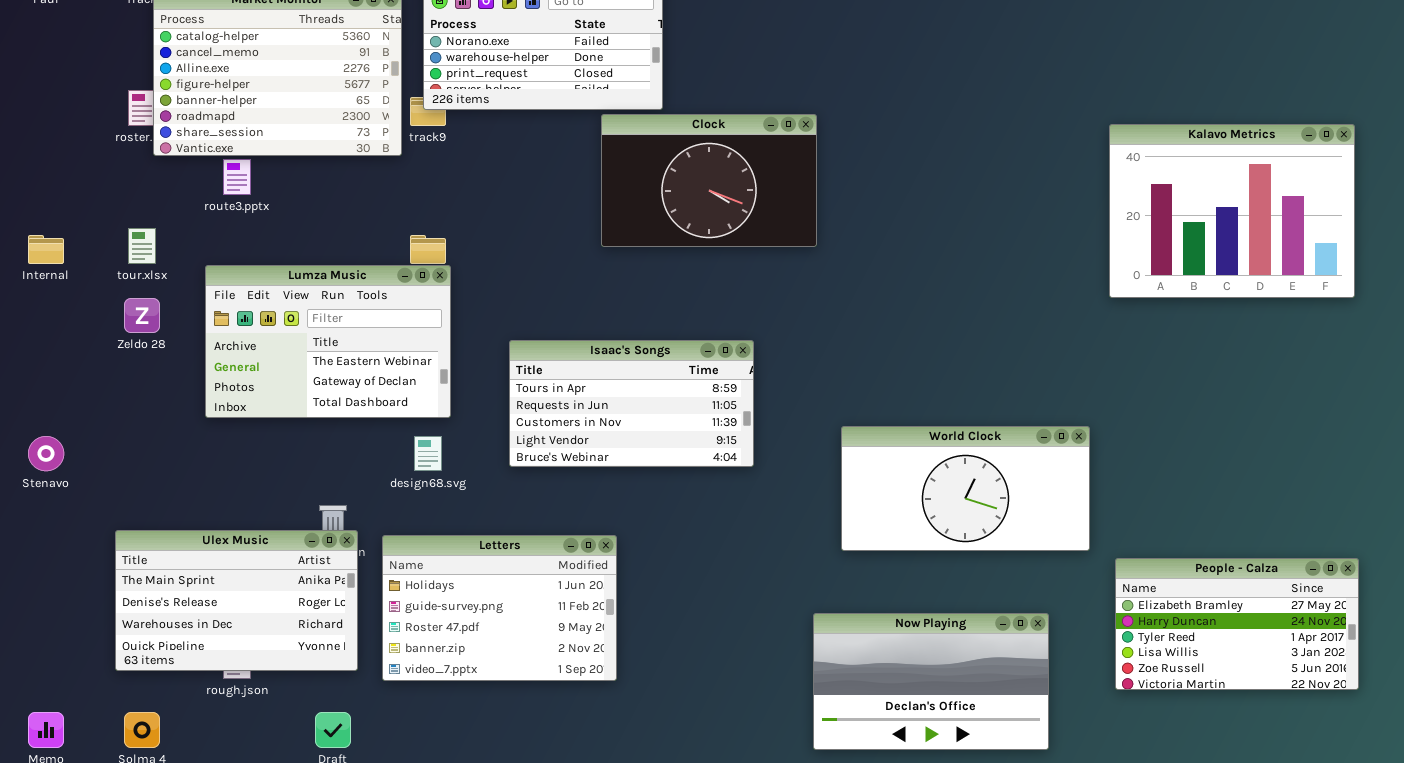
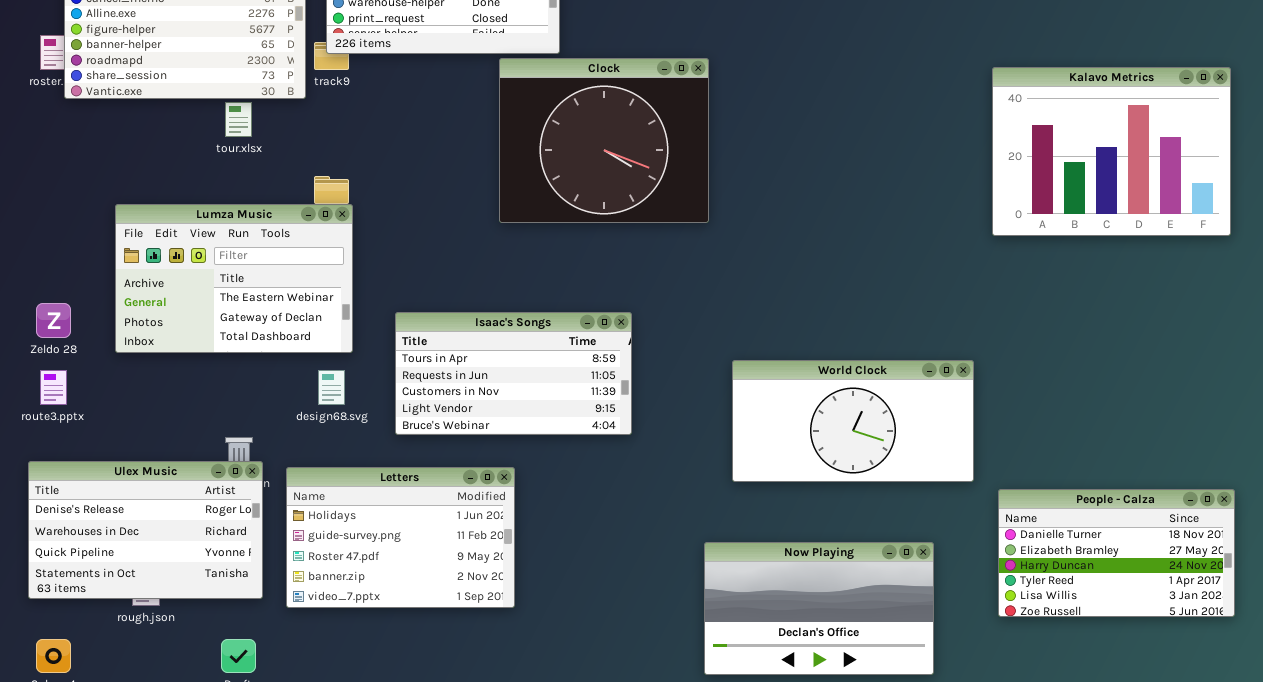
Clock: [601,114,817,247] -> [499,58,709,223], resized
route3.pptx: [223,159,251,195] -> [40,370,67,405], moved
tour.xlsx: [128,228,156,264] -> [225,102,252,137], moved
Zeldo 28: [124,298,160,333] -> [36,303,71,338], moved
Isaac's Songs: [509,340,754,467] -> [395,312,632,435], moved
Ulex Music: [115,530,358,671] -> [28,461,263,599], scrolled down 1 row
People - Calza: [1115,558,1359,690] -> [998,489,1235,617], scrolled up 1 row

